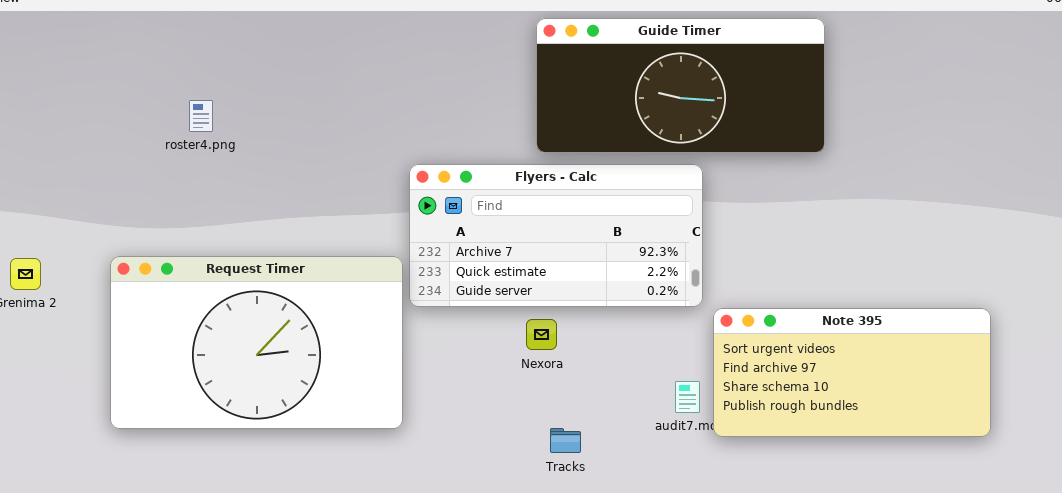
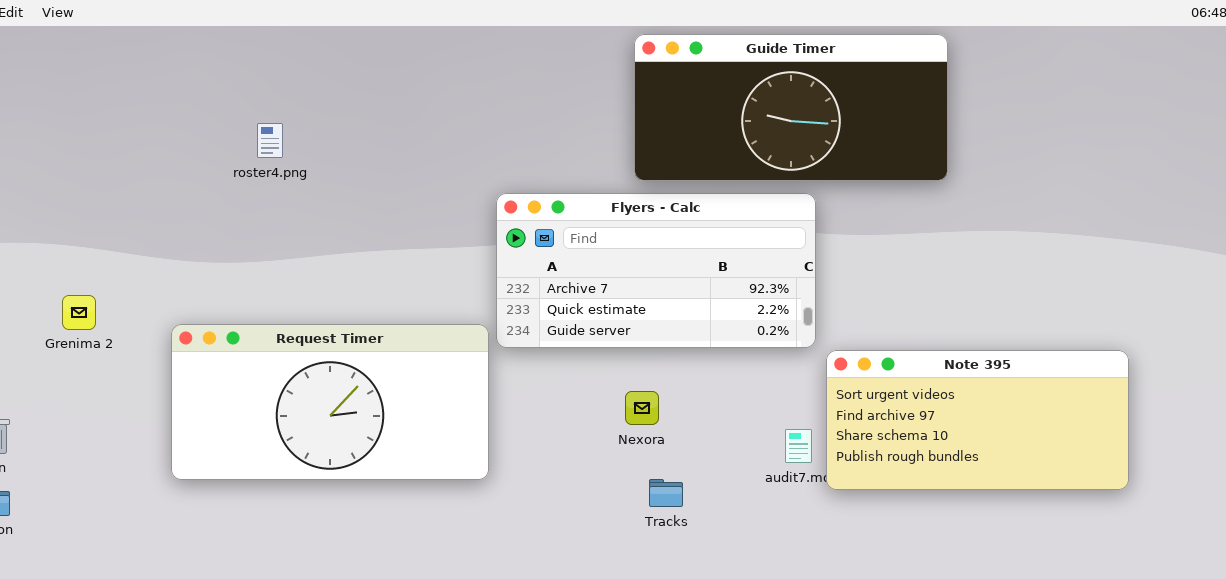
Request Timer: [110,256,403,429] -> [171,324,489,480], resized
Nexora: [526,319,557,350] -> [625,391,659,425], moved

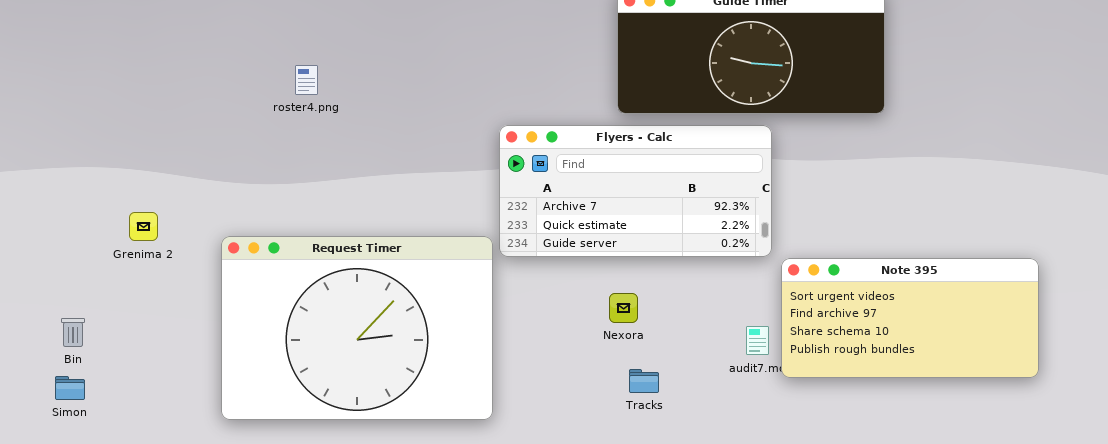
Request Timer: [171,324,489,480] -> [221,236,493,420], resized

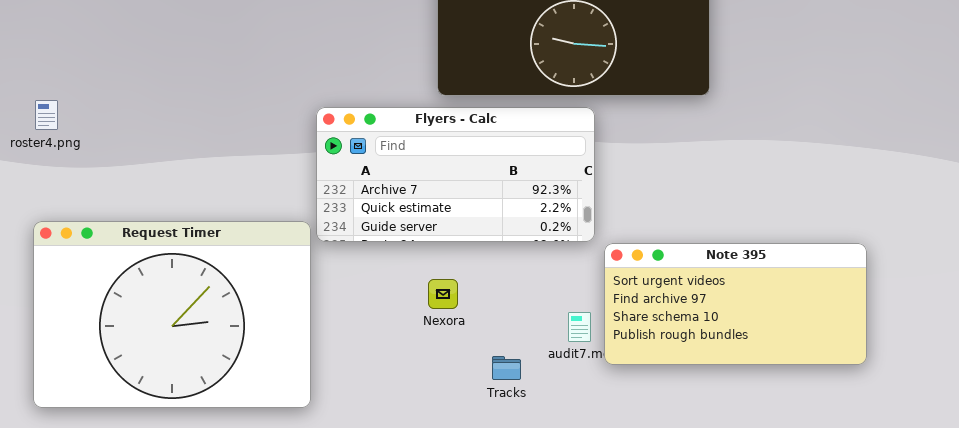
roster4.png: [295,65,318,95] -> [35,100,58,130], moved
Tracks: [629,369,659,393] -> [492,356,521,380], moved

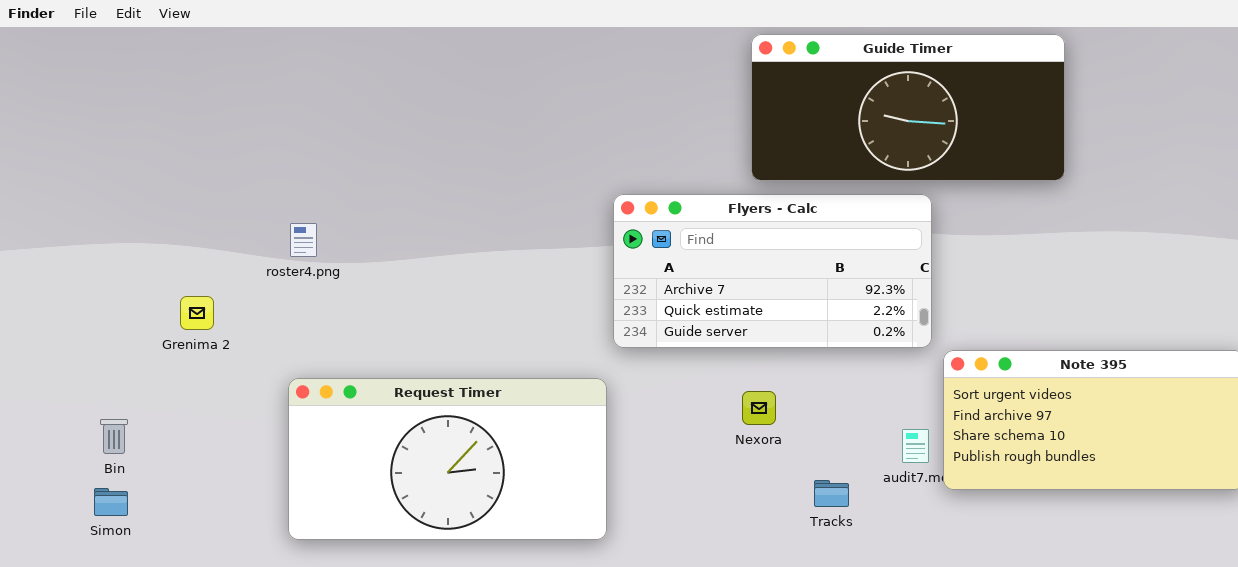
roster4.png: [35,100,58,130] -> [290,223,317,257], moved
Request Timer: [33,221,311,408] -> [288,378,607,540], resized

